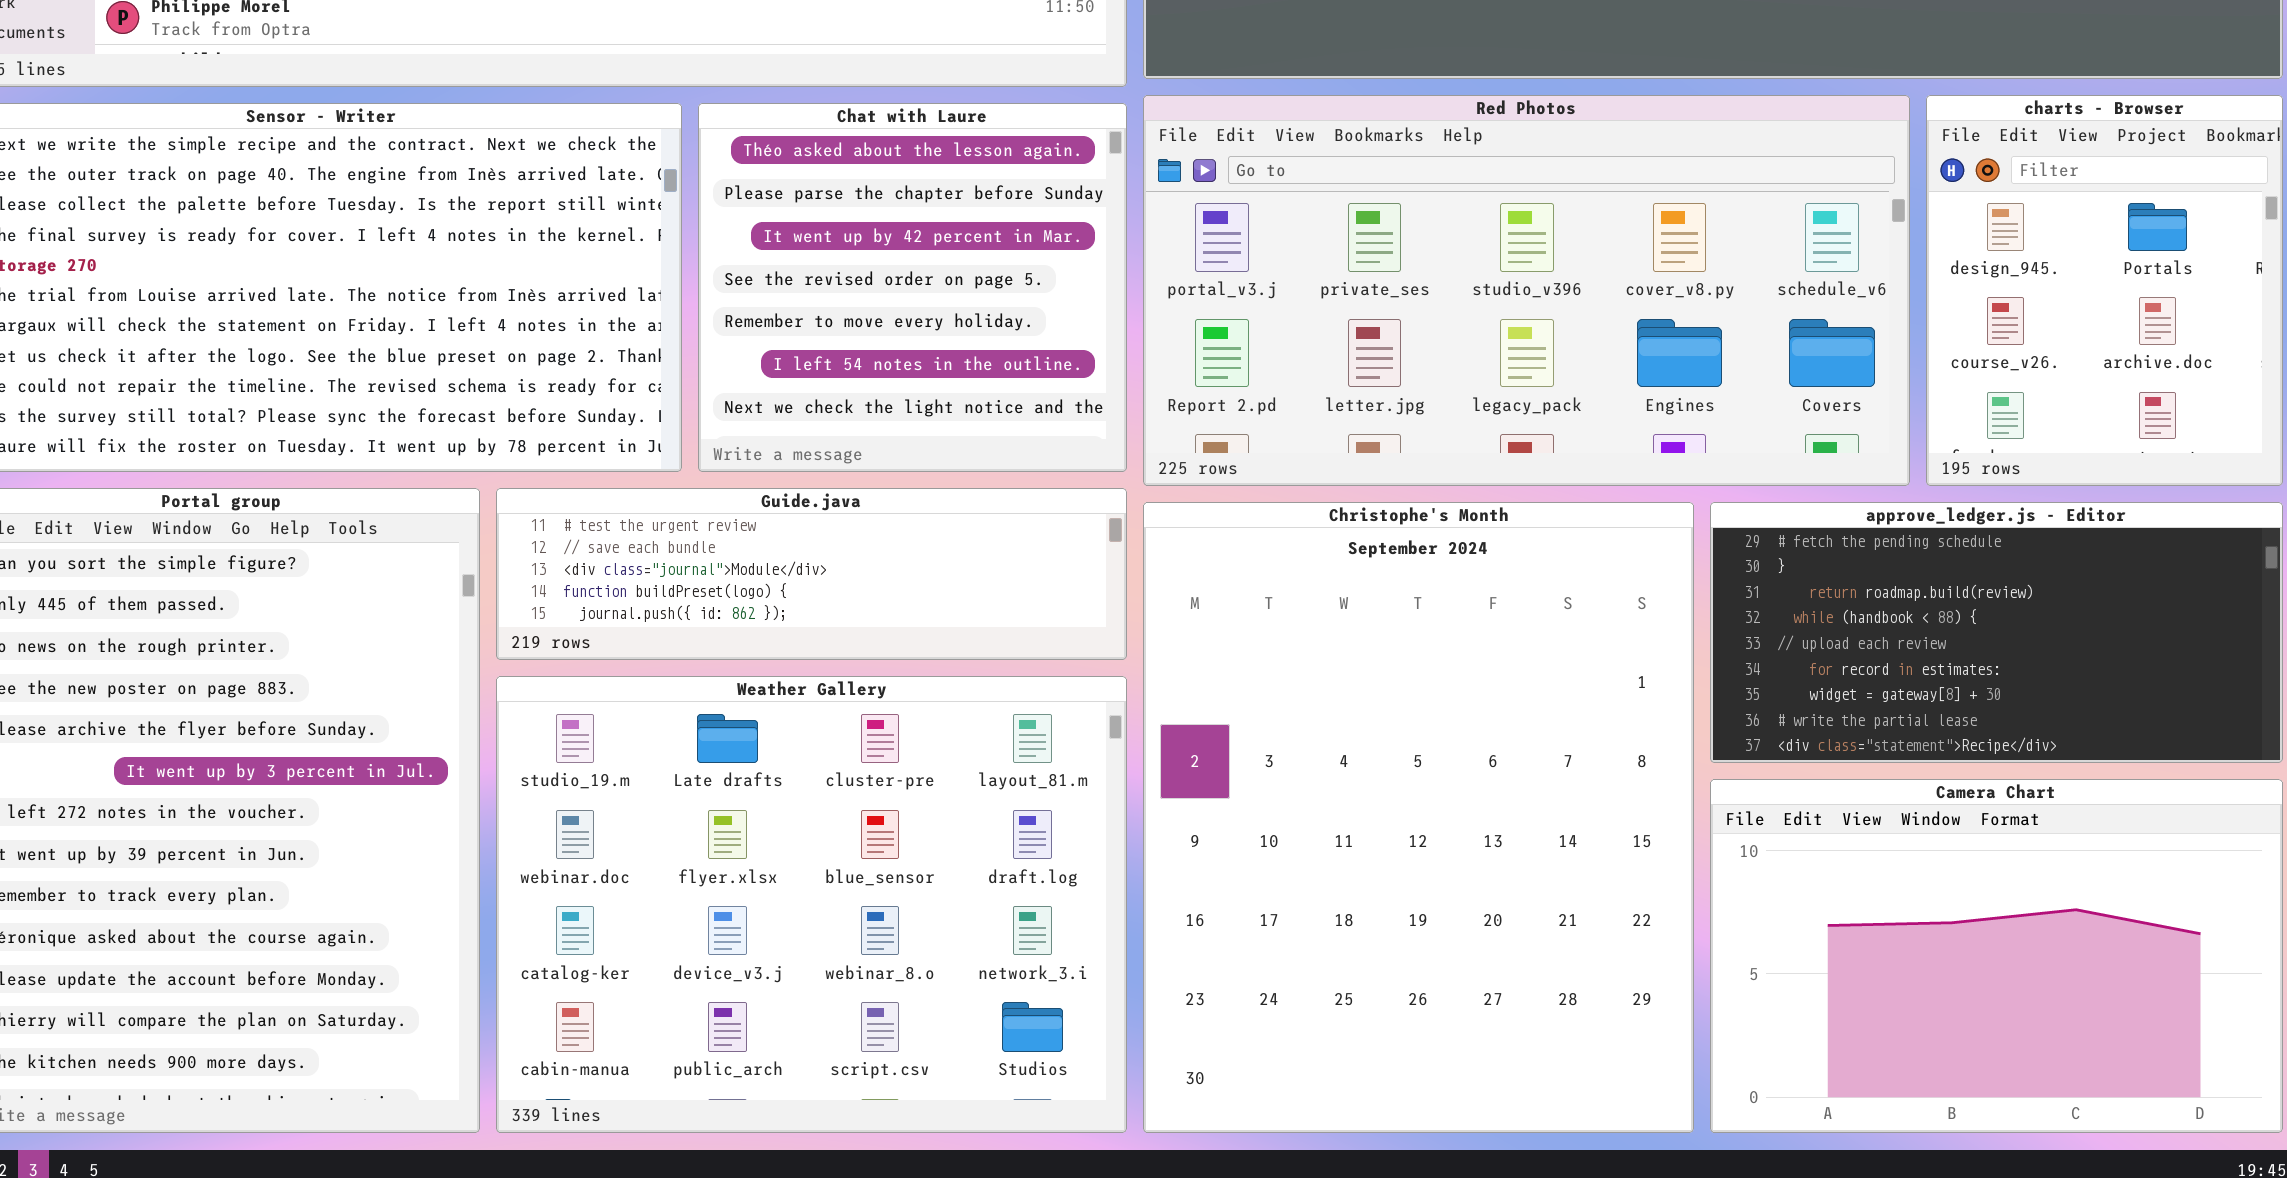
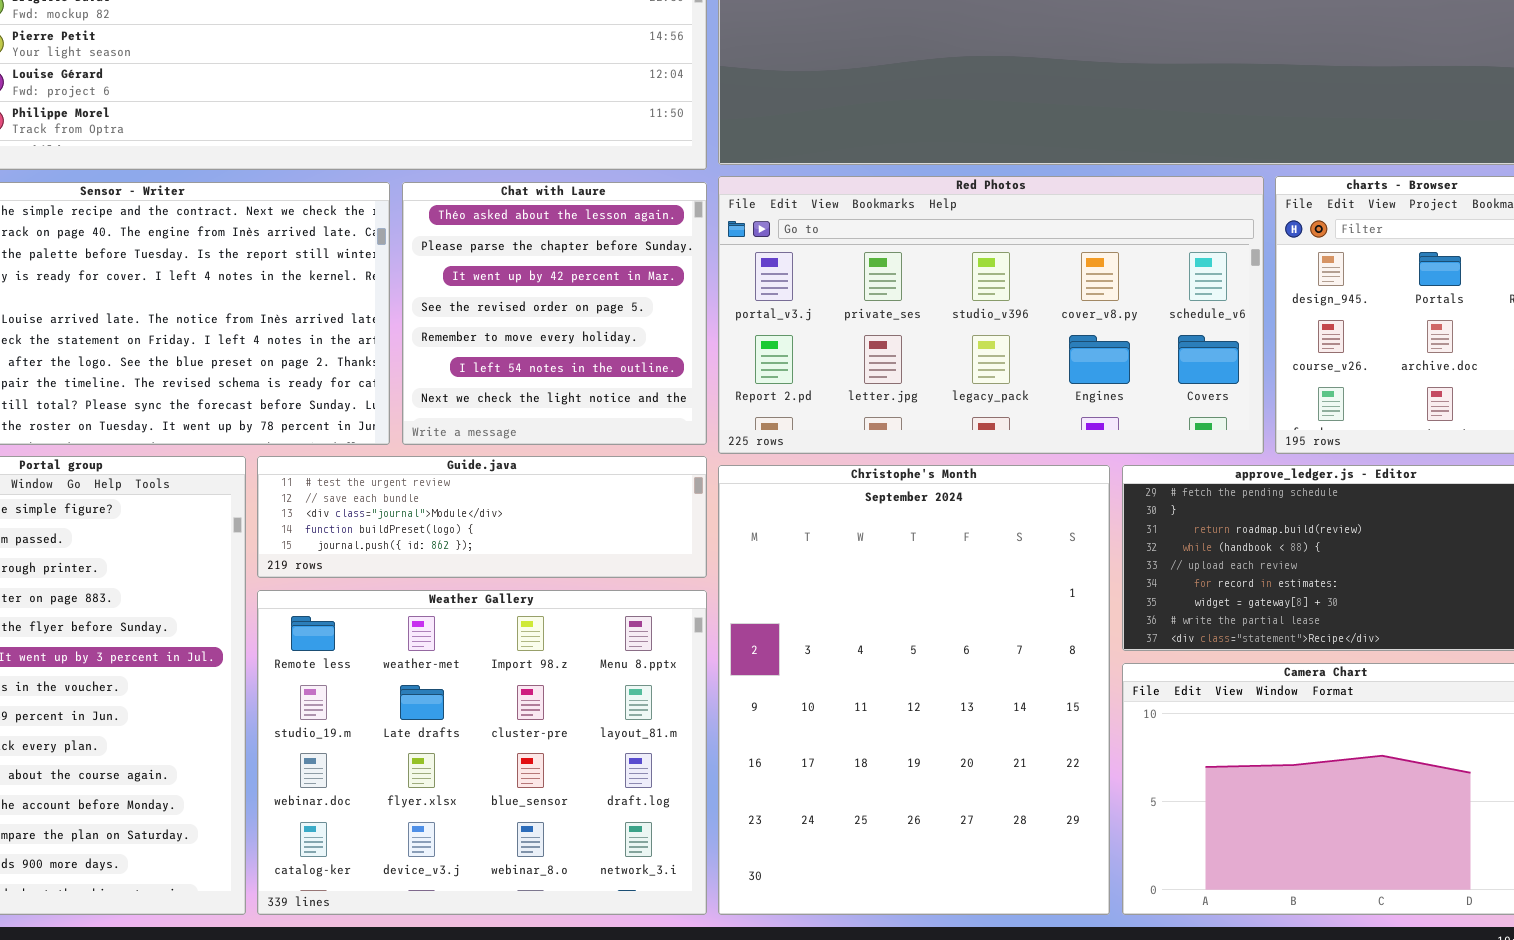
Weather Gallery: [496,676,1127,1133] -> [257,590,707,915], scrolled up 1 row

